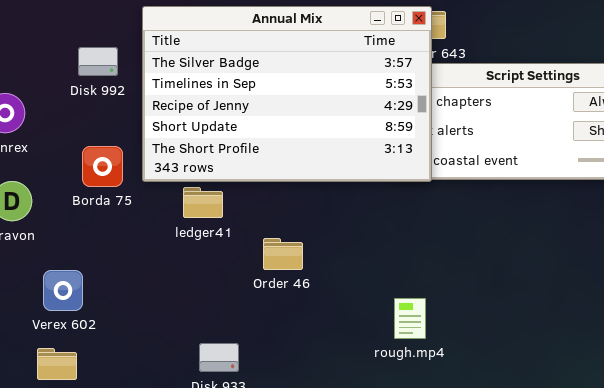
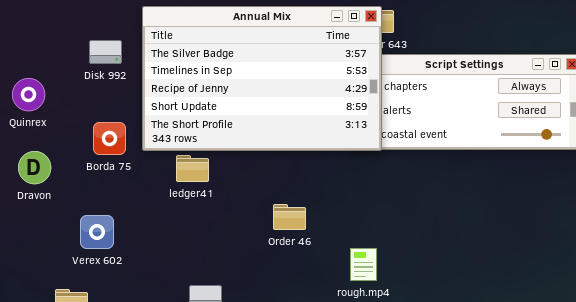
Order 46: [263,238,303,270] -> [273,204,306,230], moved
Verex 602: [43,270,83,311] -> [80,215,114,249], moved

